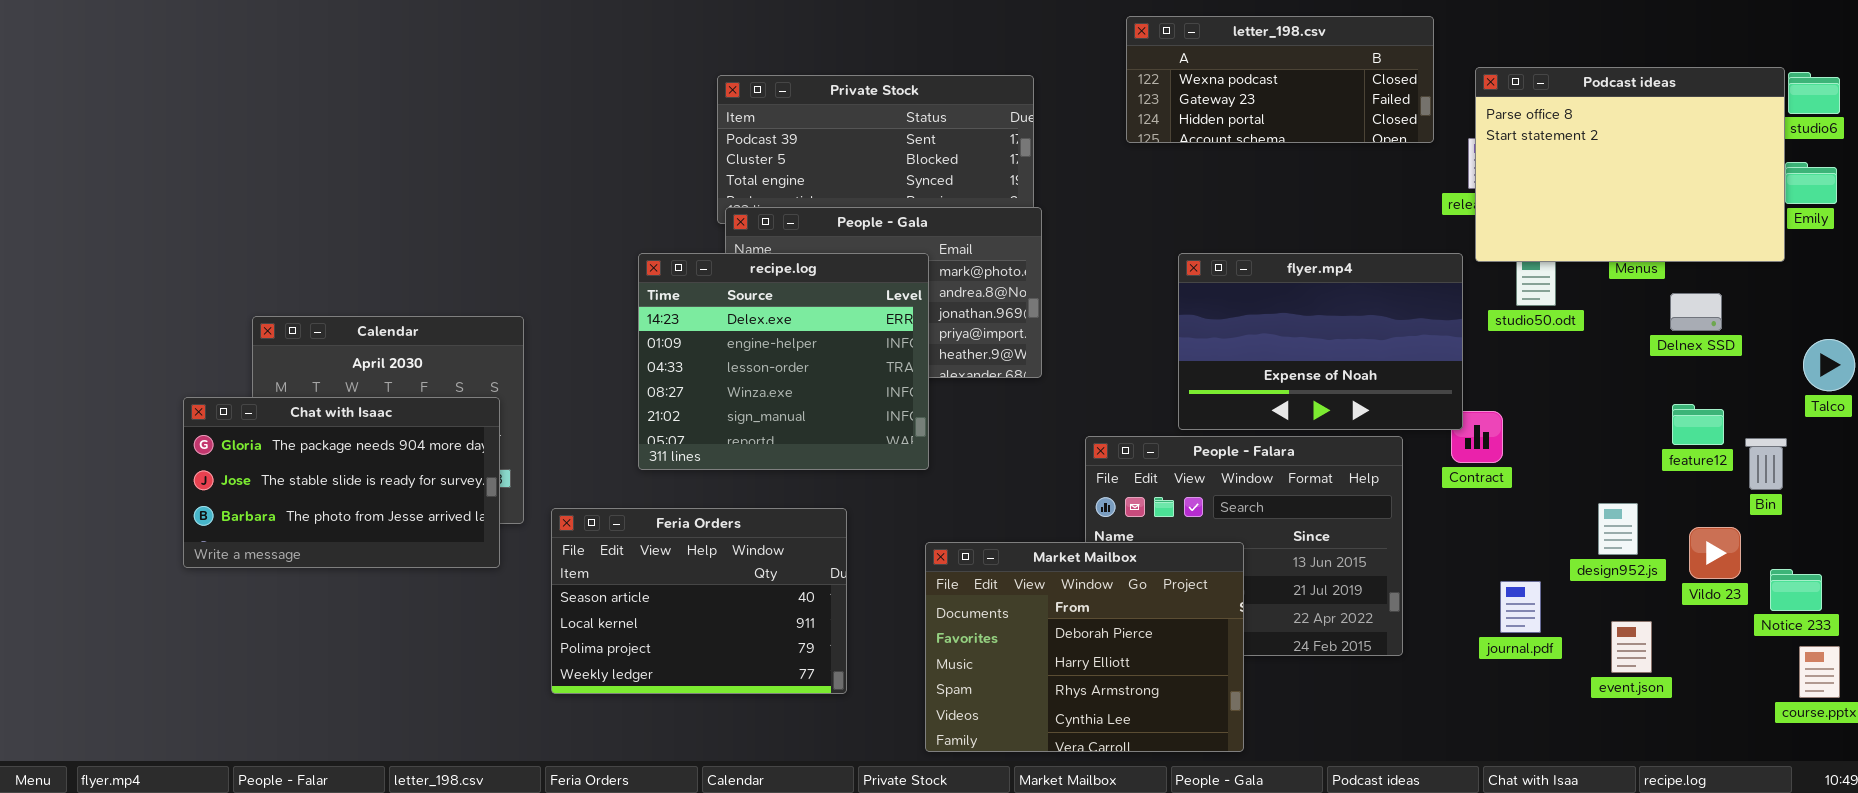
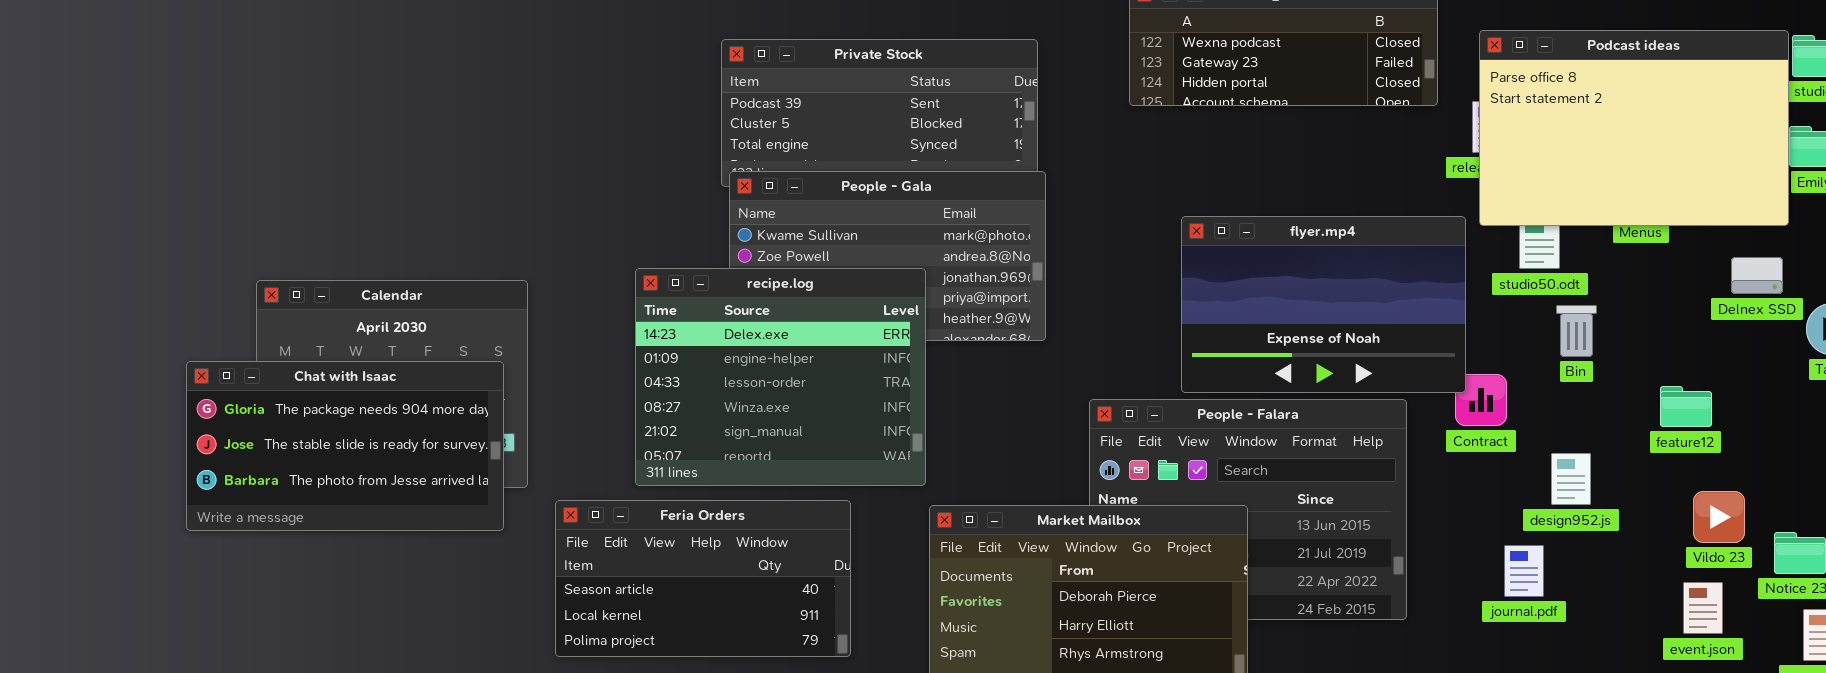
recipe.log: [638,253,929,470] -> [635,268,926,486], moved
Delnex SSD: [1670,293,1722,331] -> [1731,257,1783,294], moved
feature12: [1672,404,1724,445] -> [1660,386,1712,427], moved
Bin: [1745,438,1787,490] -> [1556,305,1597,357], moved
design952.js: [1598,503,1638,555] -> [1551,453,1591,505], moved
Feria Orders: [551,508,847,694] -> [555,500,851,657], resized
event.json: [1611,621,1652,673] -> [1683,582,1723,634], moved

